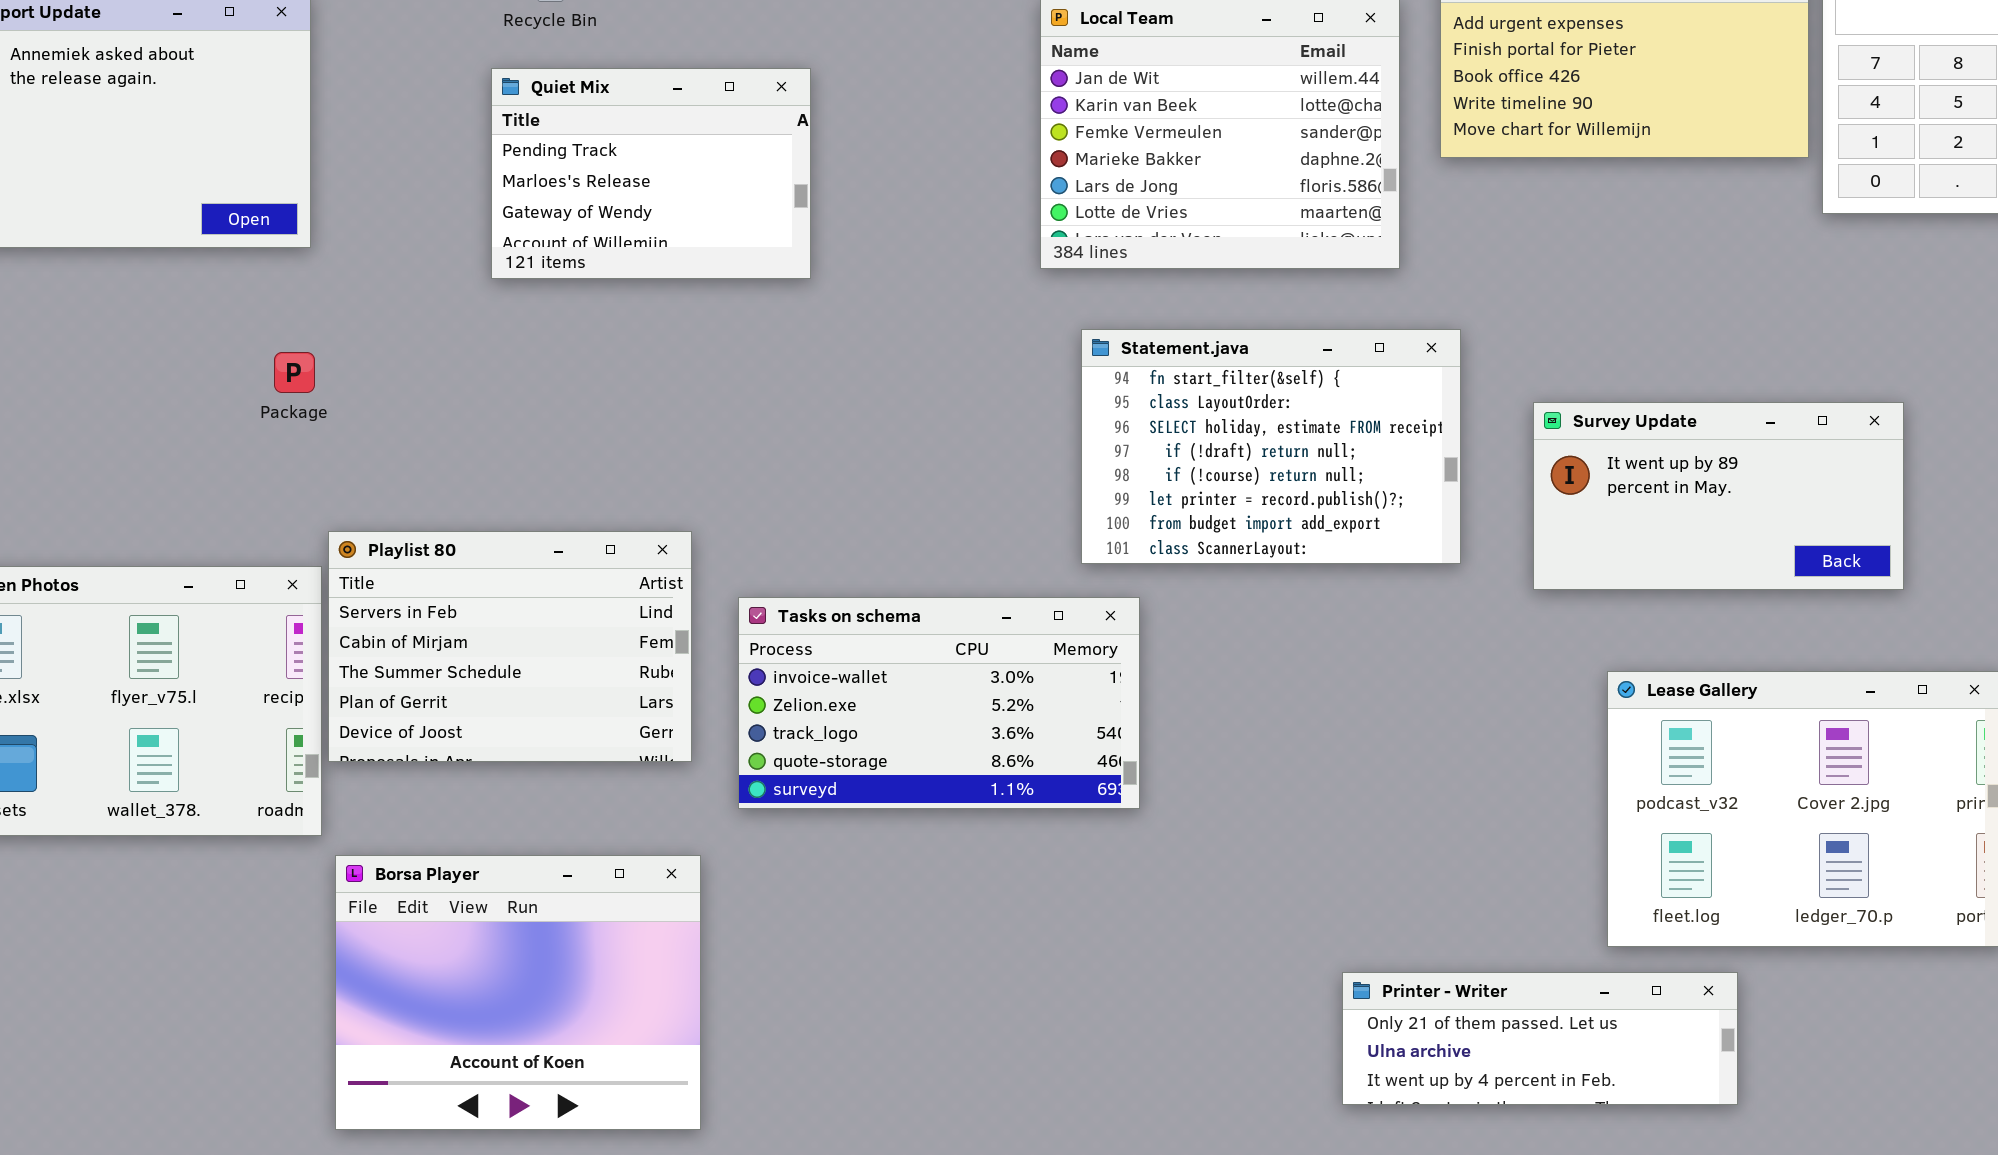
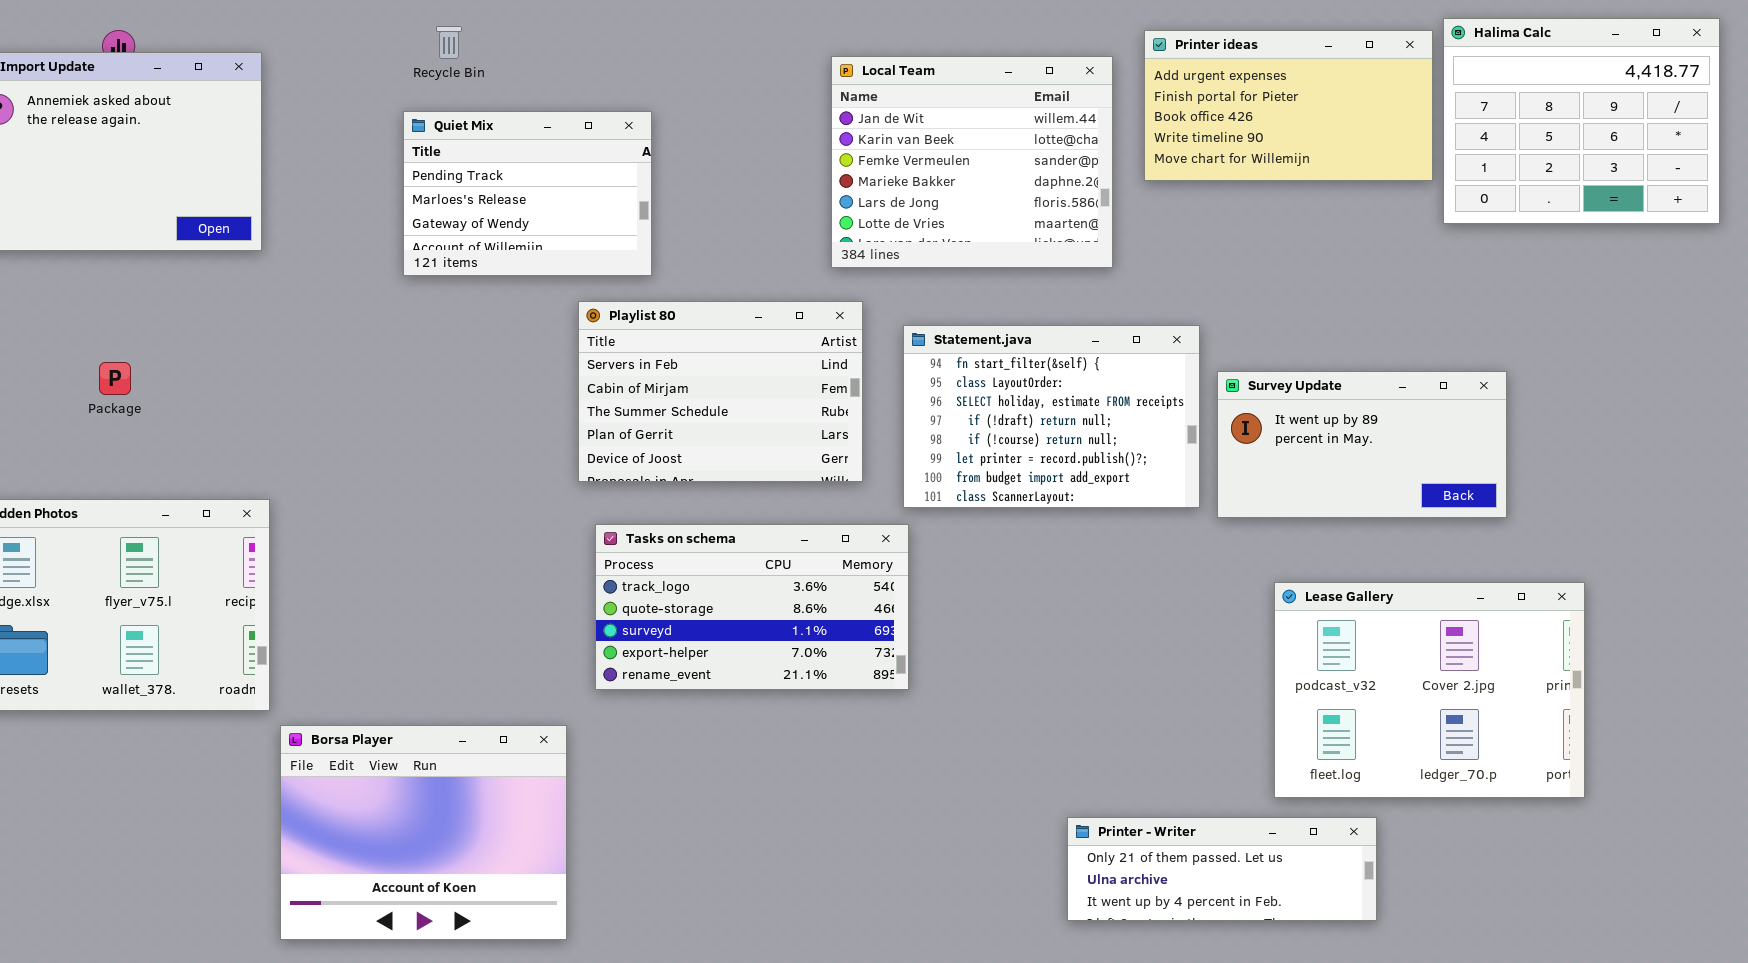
Statement.java: [1081,329,1461,564] -> [903,325,1200,508], moved
Package: [274,352,315,393] -> [99,362,131,395], moved
Playlist 80: [328,531,692,762] -> [578,301,863,482], moved
Tasks on schema: [738,597,1140,809] -> [595,524,909,690], scrolled down 2 rows

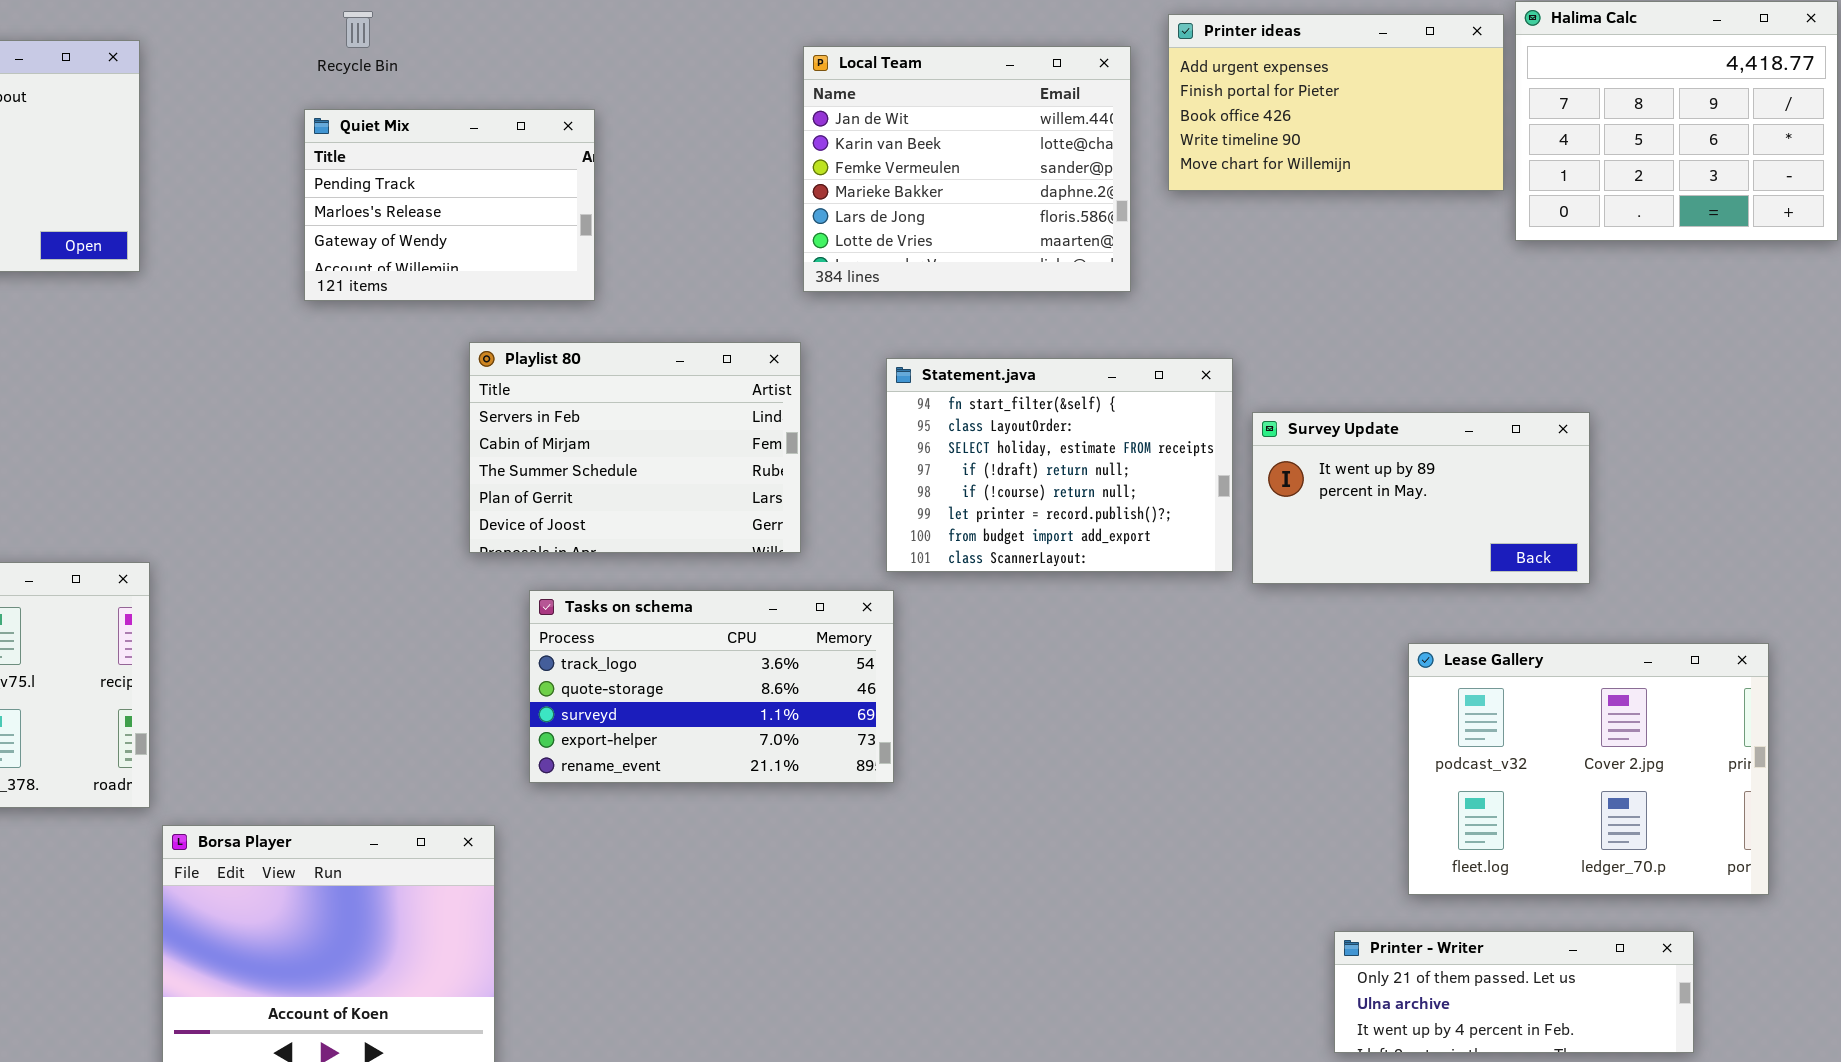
Playlist 80: [578,301,863,482] -> [469,342,801,553], moved
Lease Gallery: [1274,582,1585,798] -> [1408,643,1769,895], moved
Printer - Writer: [1067,817,1377,921] -> [1334,931,1694,1053], moved

